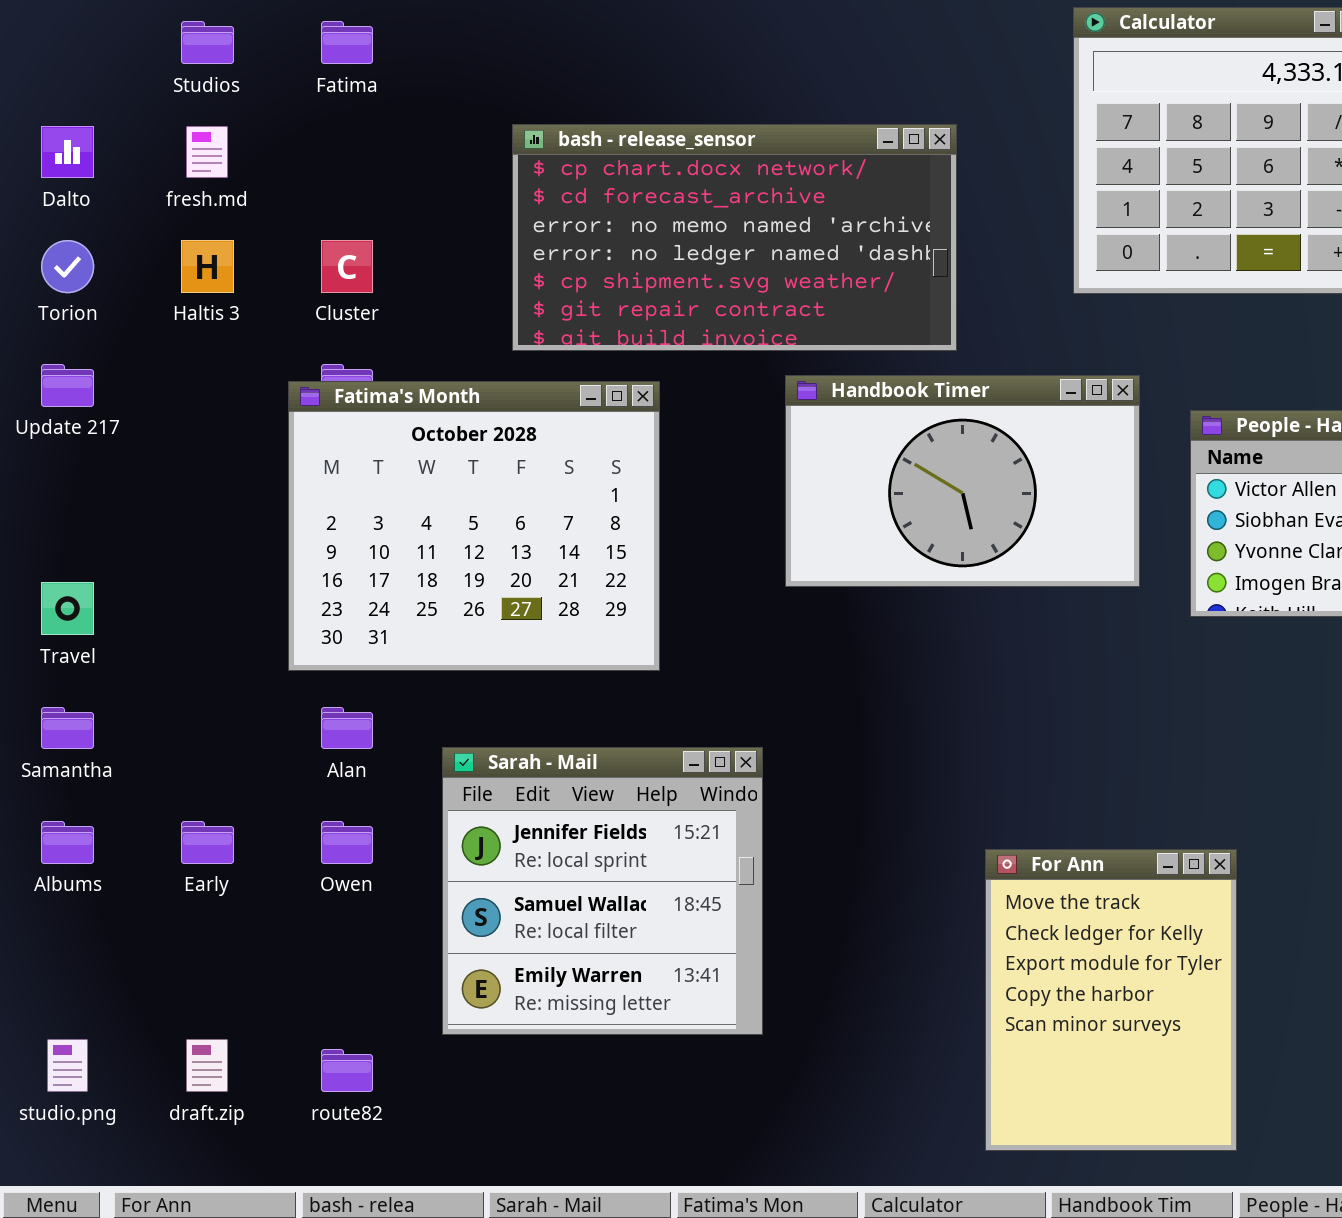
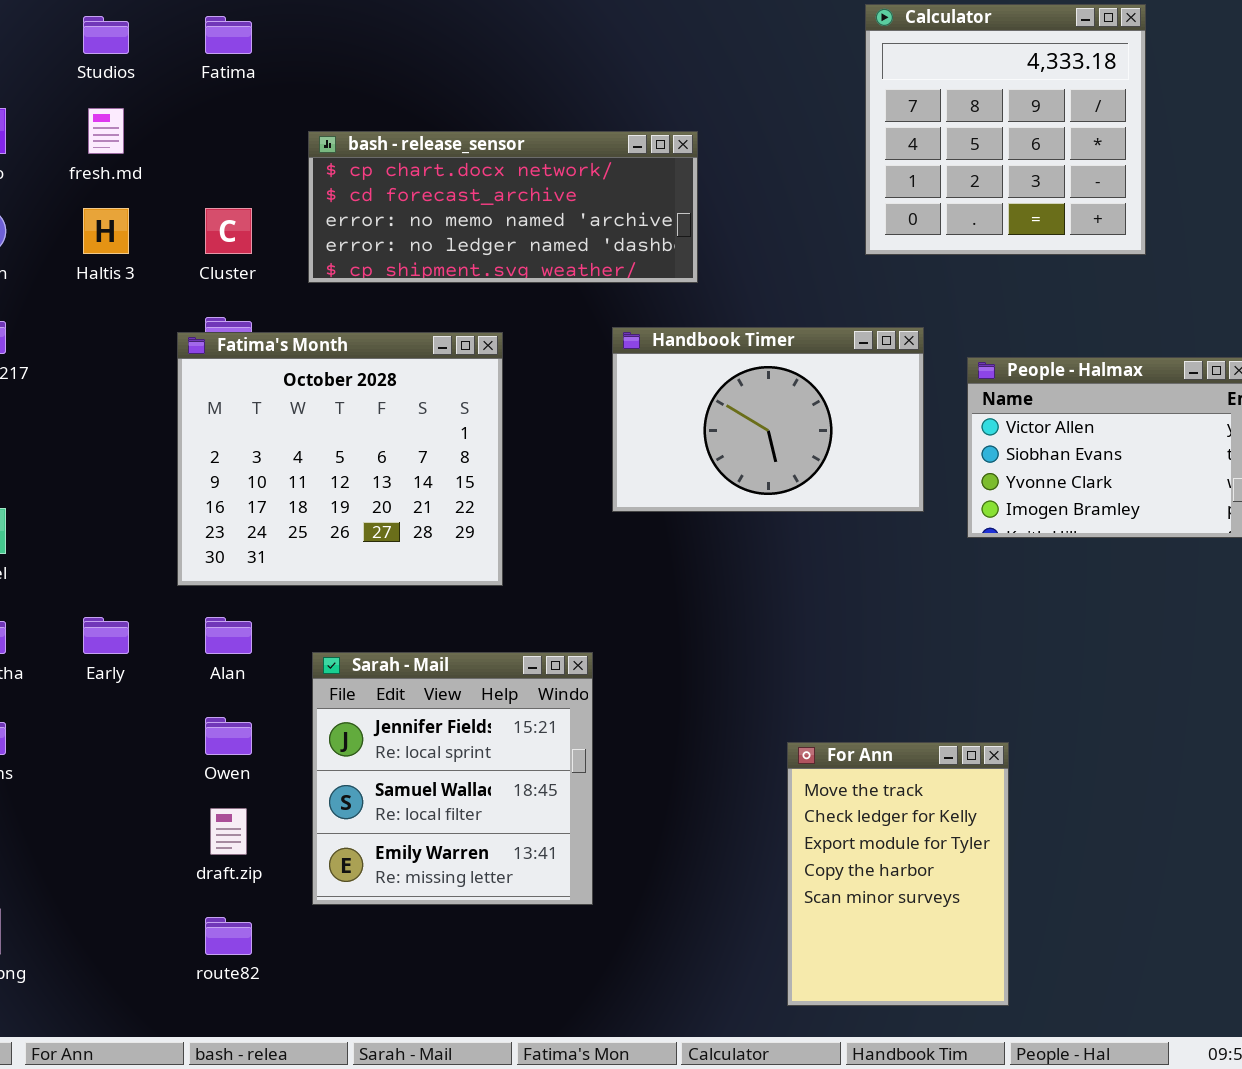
bash - release_sensor: [512,124,957,351] -> [308,131,698,283], moved, resized
Early: [181,821,234,864] -> [83,617,129,654], moved
draft.zip: [186,1039,228,1092] -> [210,808,247,855], moved

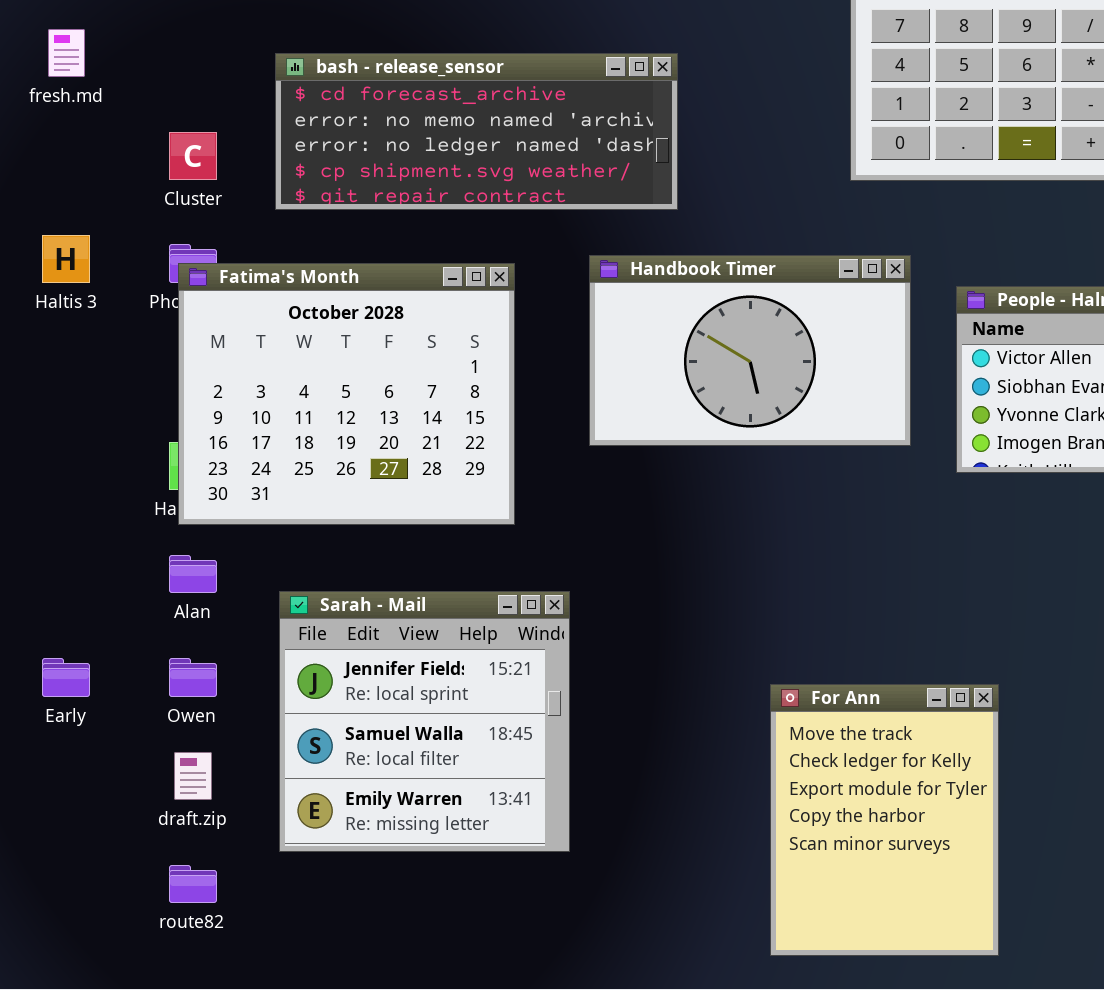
bash - release_sensor: [308,131,698,283] -> [275,53,678,210], scrolled down 1 row
Haltis 3: [83,208,129,254] -> [42,235,90,283], moved
Fatima's Month: [177,332,503,586] -> [178,263,515,525], moved
Early: [83,617,129,654] -> [42,658,90,697], moved

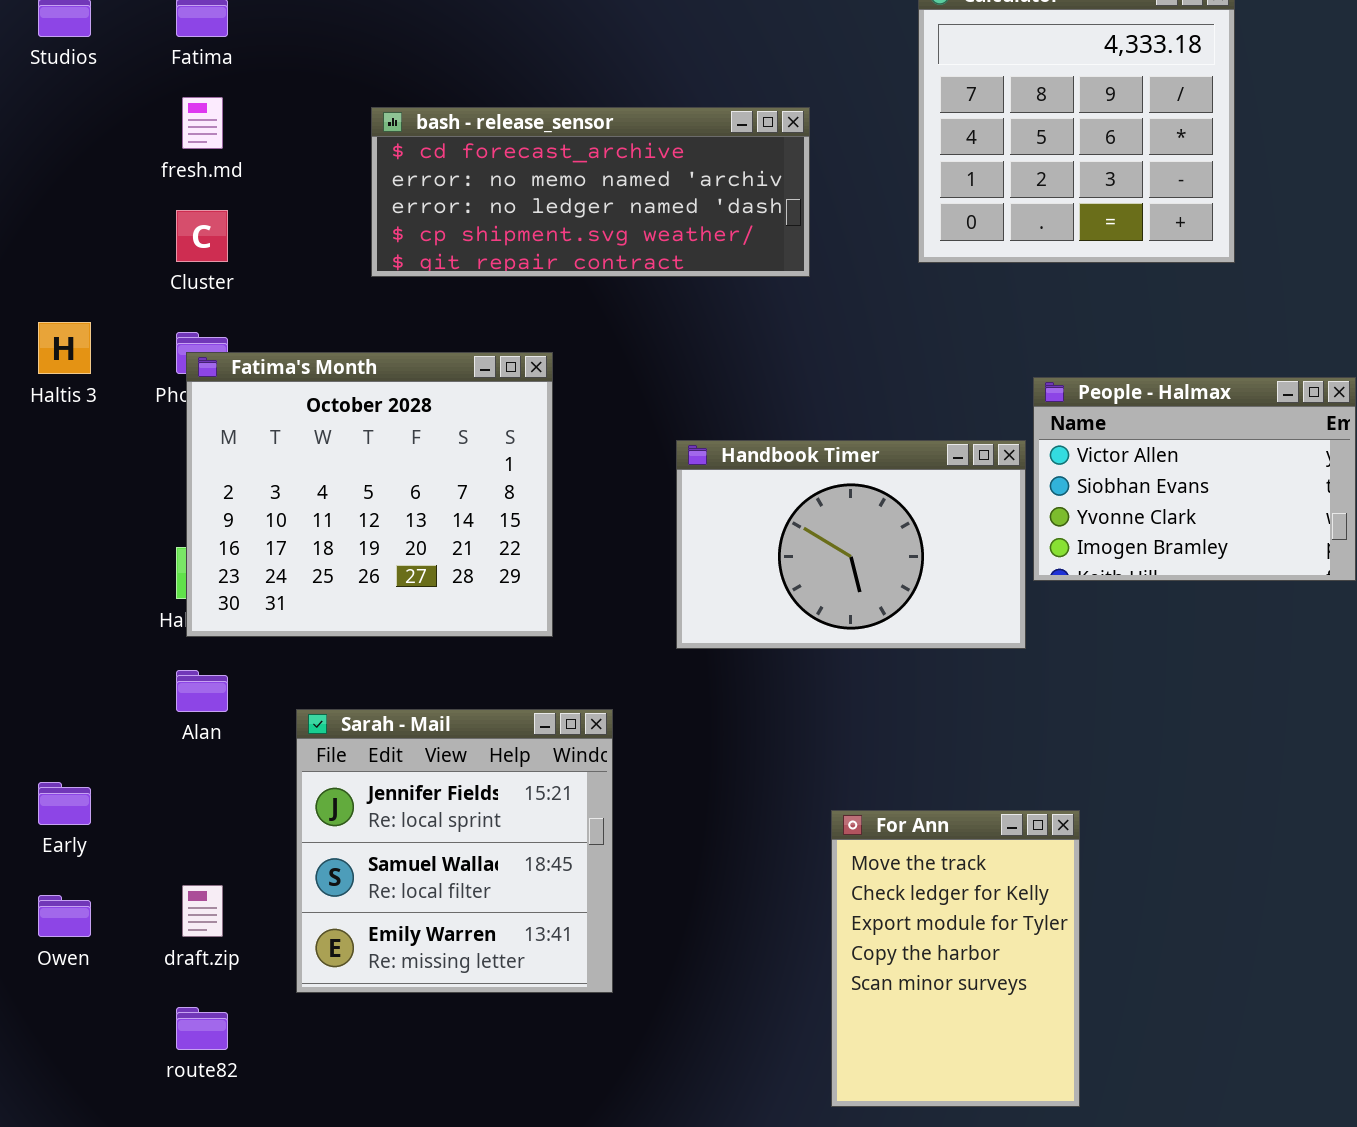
fresh.md: [48,29,85,77] -> [182,97,223,149], moved
bash - release_sensor: [275,53,678,210] -> [371,107,810,277], moved
Handbook Timer: [589,255,911,446] -> [676,440,1026,649], moved
Owen: [169,658,217,697] -> [38,895,91,937], moved

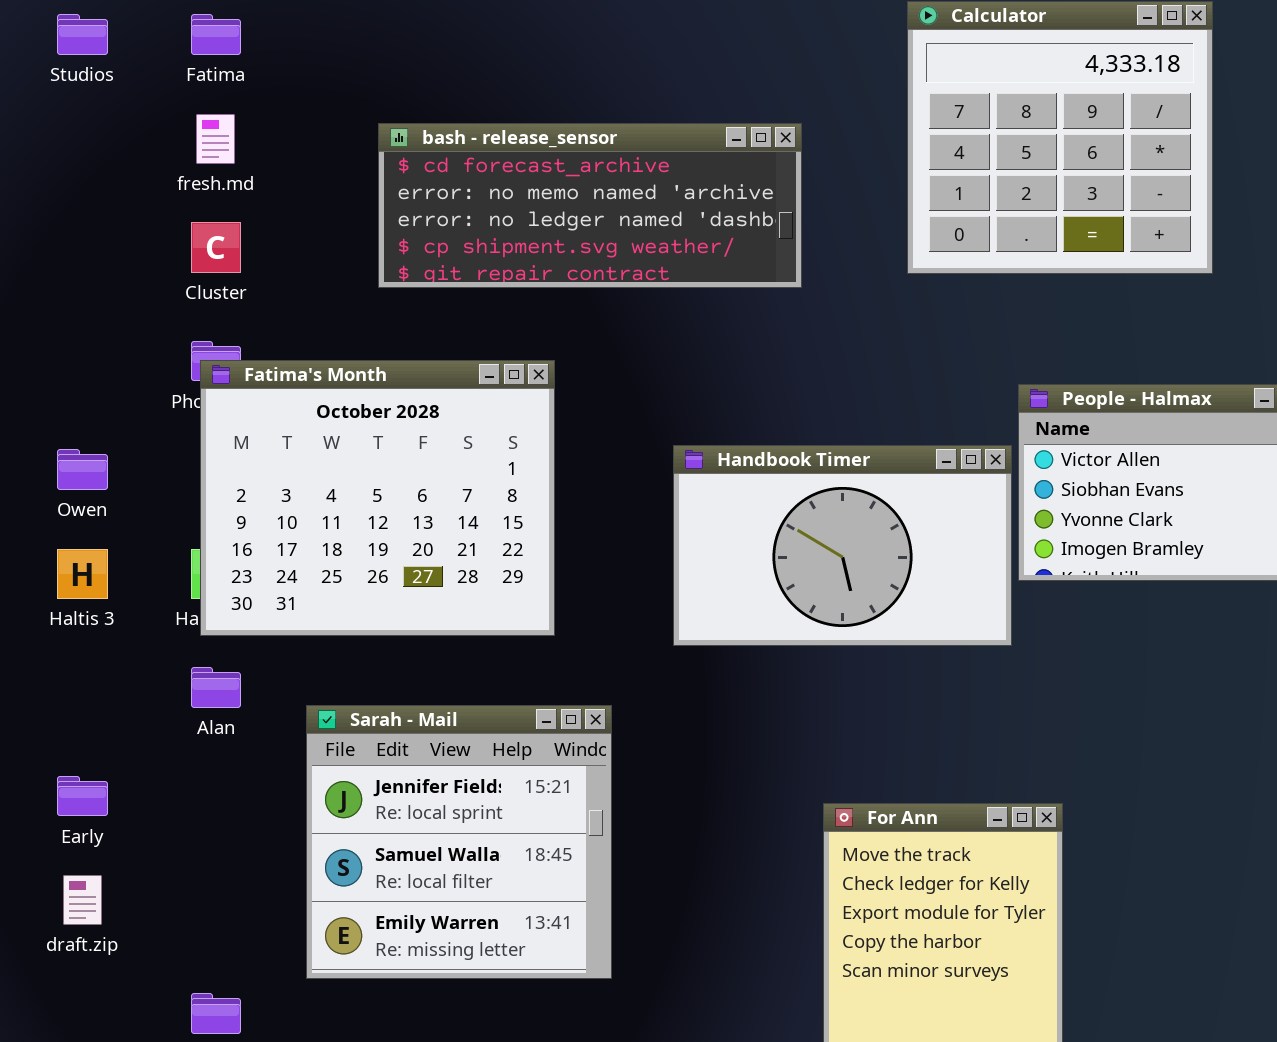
Haltis 3: [38,322,91,374] -> [57,549,108,599], moved
draft.zip: [182,885,223,937] -> [63,875,102,925], moved
Owen: [38,895,91,937] -> [57,449,108,490], moved

